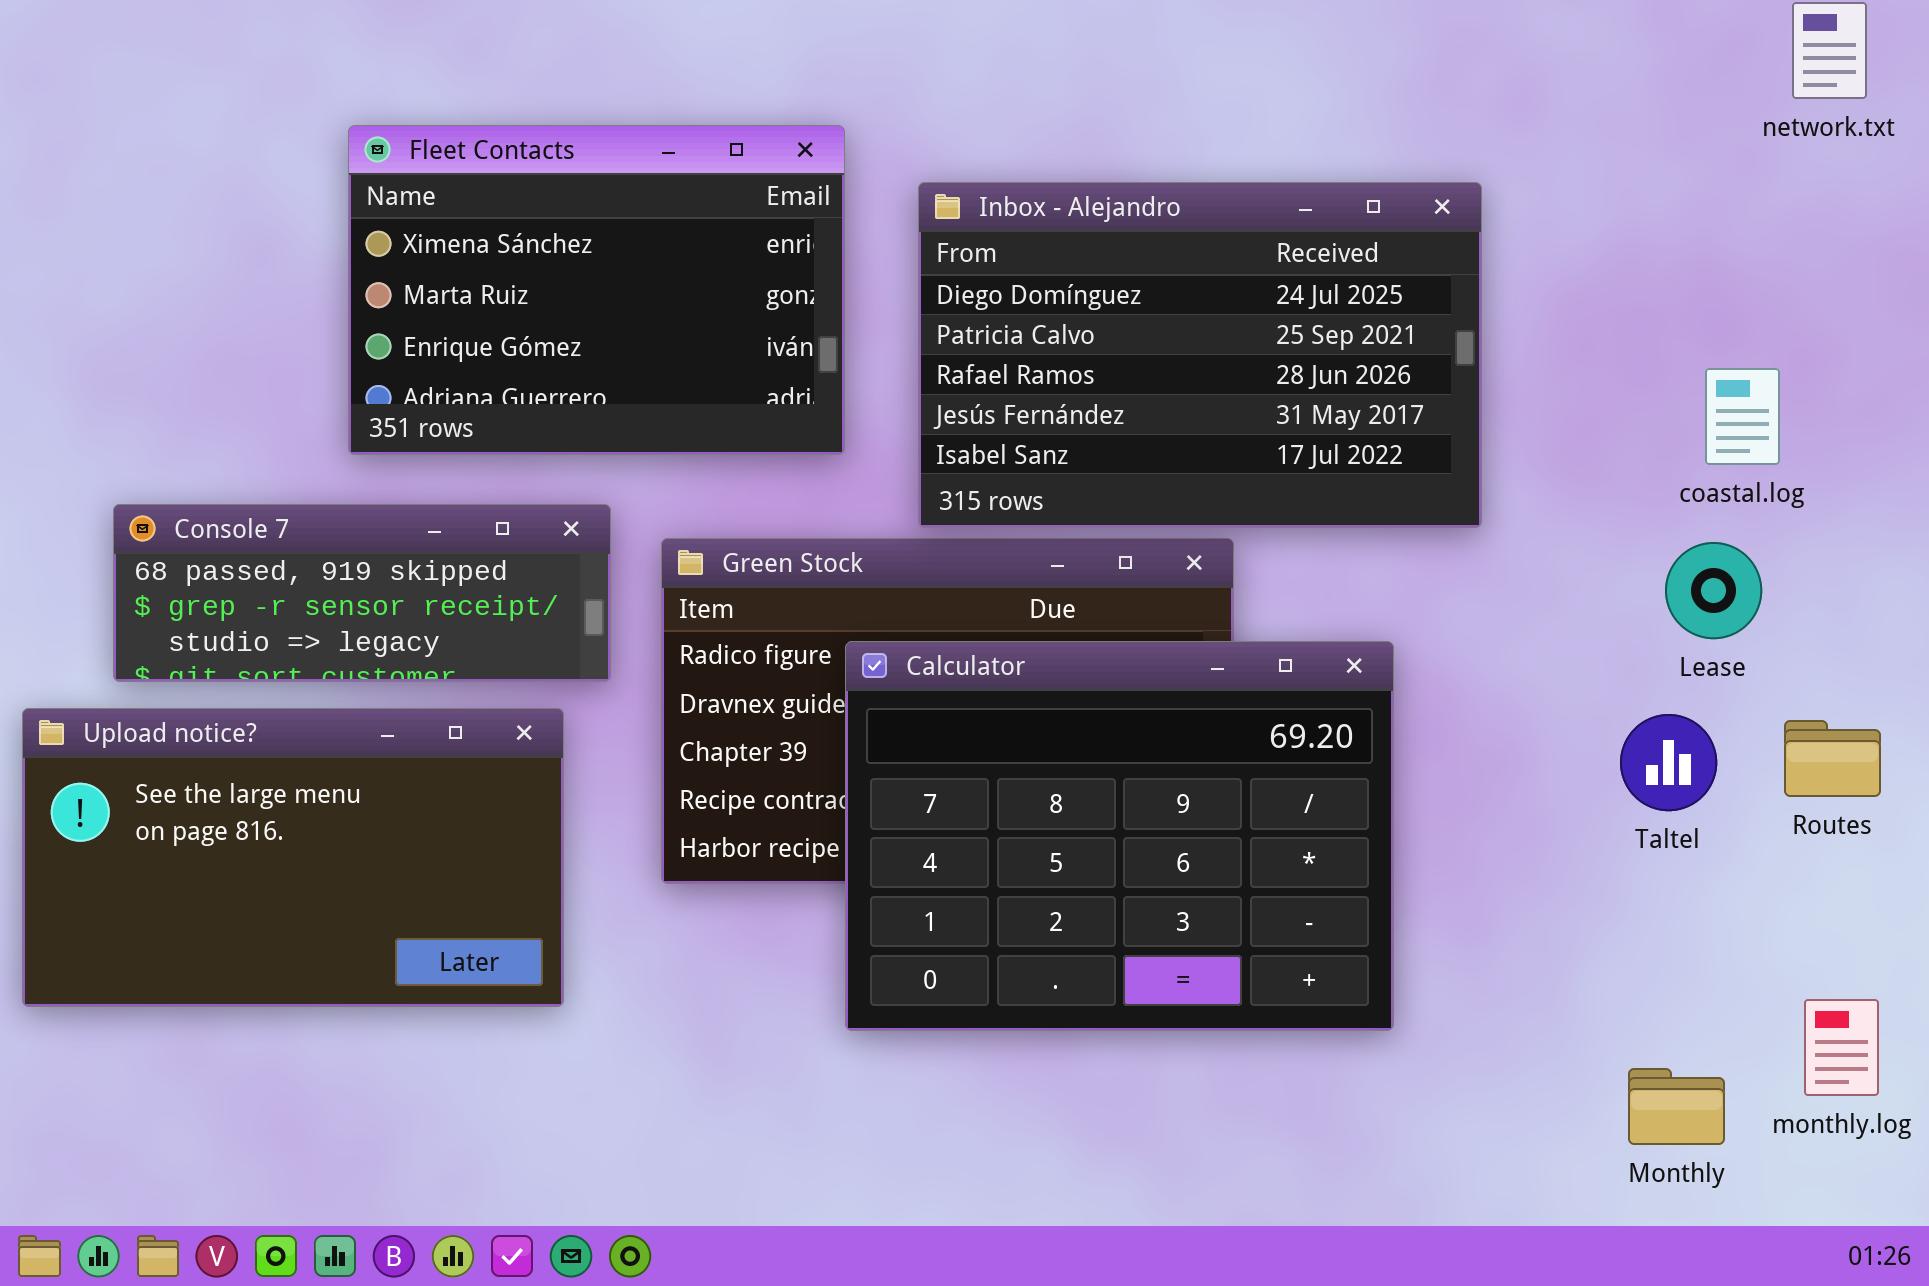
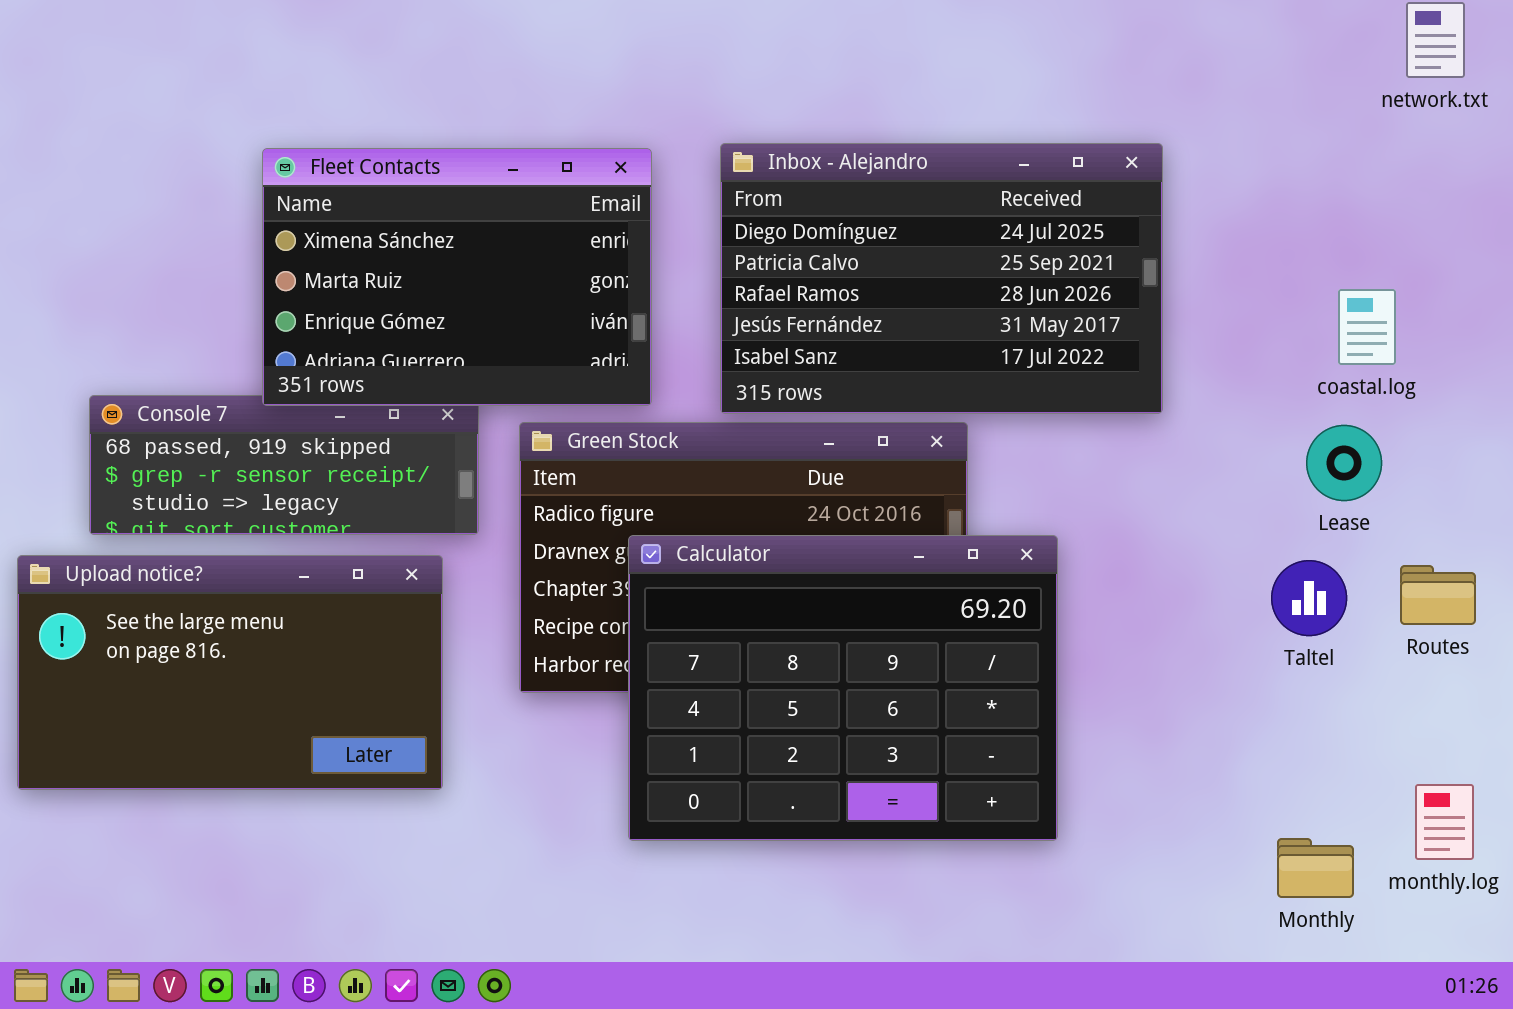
Fleet Contacts: [348,125,845,455] -> [262,148,652,406], moved
Calculator: [845,641,1394,1031] -> [628,535,1058,841], moved

